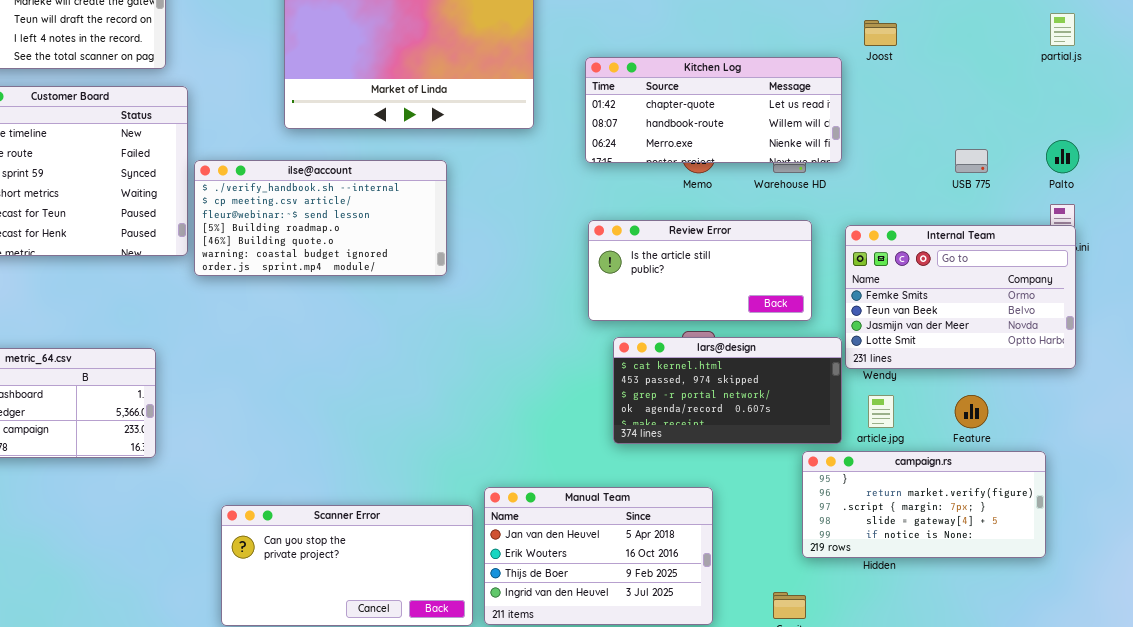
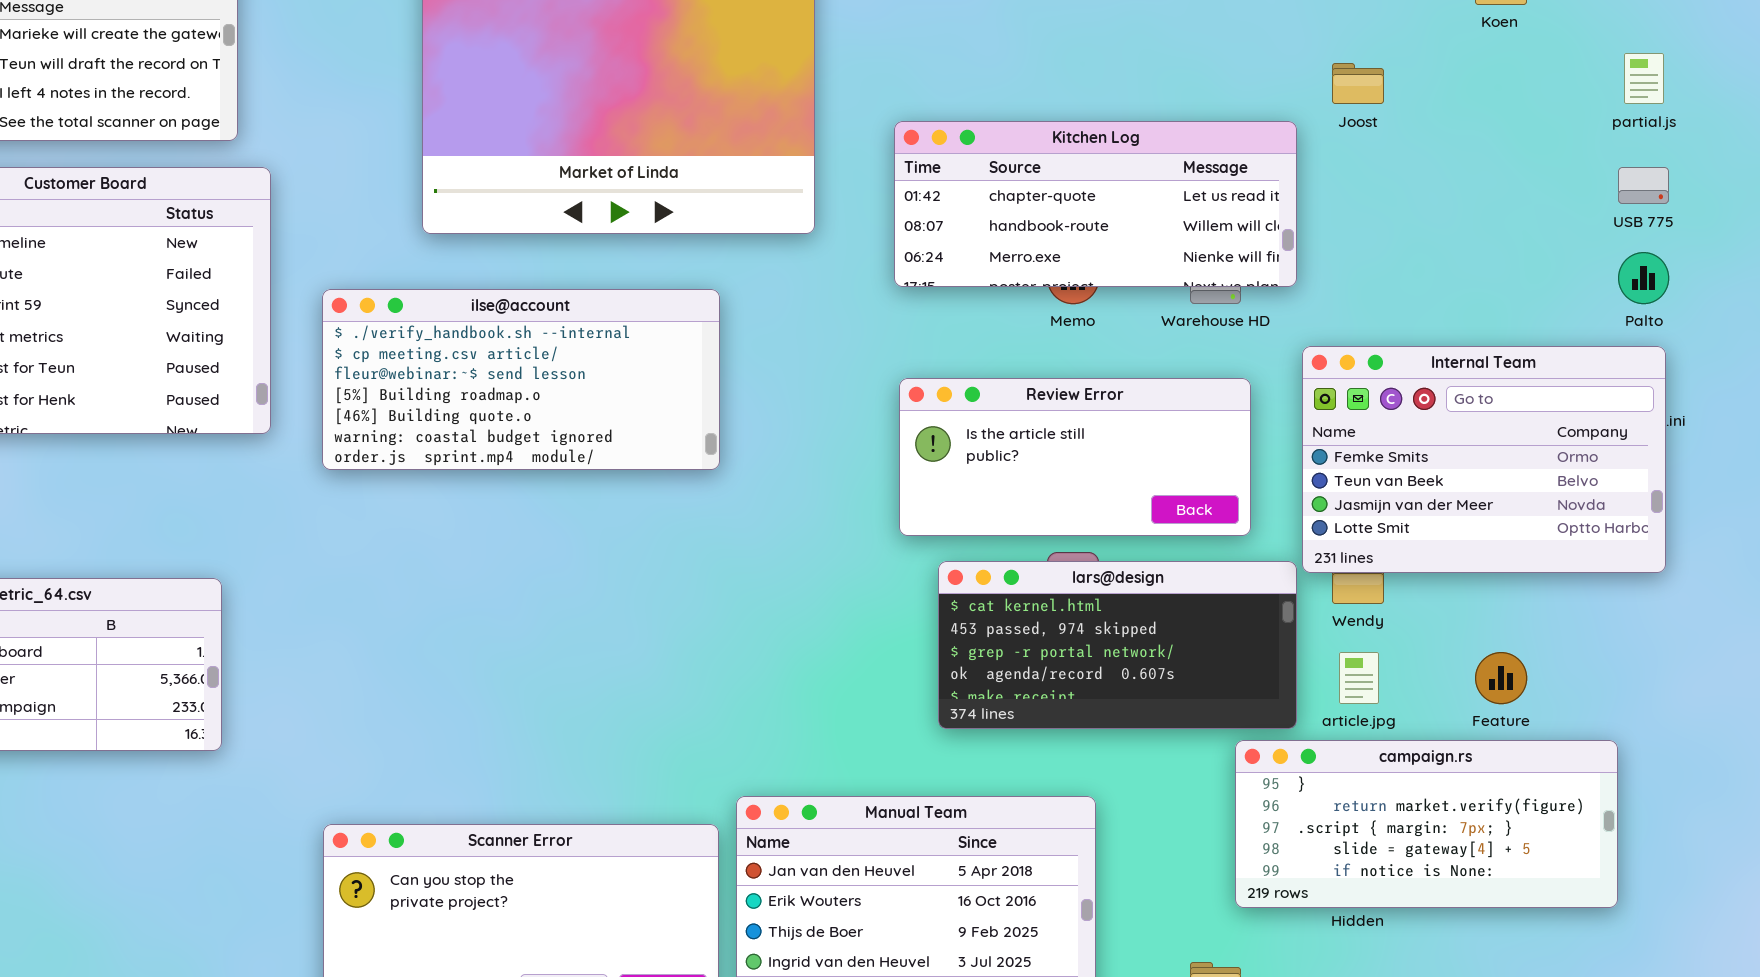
USB 775: [955,149,988,173] -> [1618,167,1669,204], moved
ilse@account: [194,160,447,276] -> [322,289,720,470], moved
Internal Team: [845,225,1076,369] -> [1302,346,1666,573], moved

